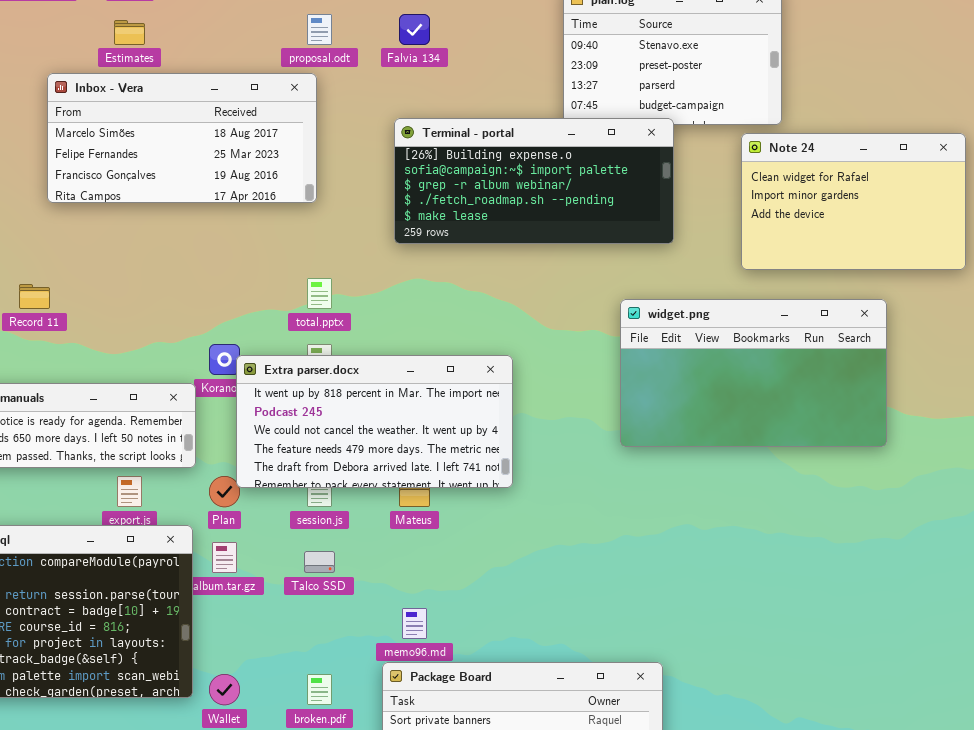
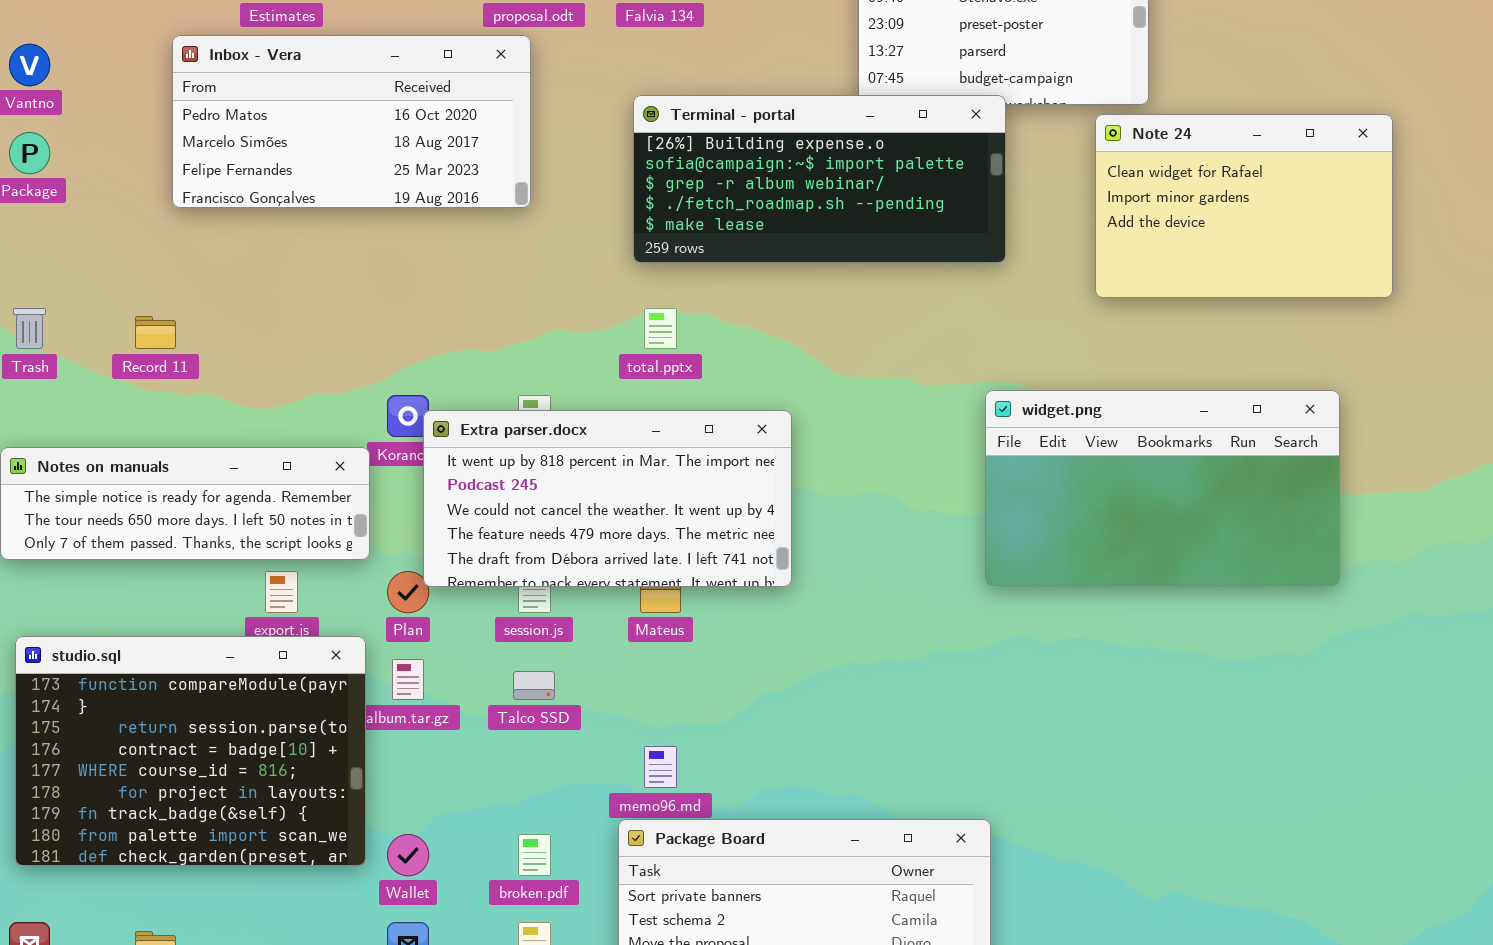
Inbox - Vera: [47,73,317,203] -> [172,35,531,208], scrolled up 1 row
total.pptx: [307,278,332,309] -> [644,308,677,349], moved
widget.png: [620,299,887,447] -> [985,390,1340,586], moved

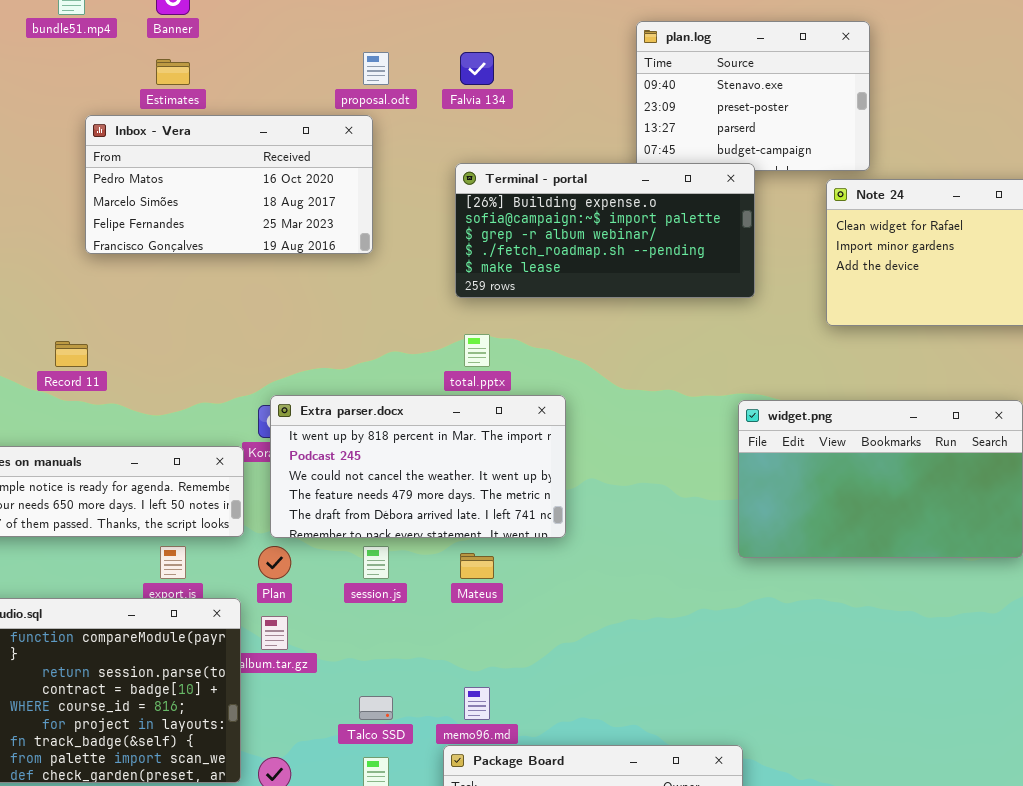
Extra parser.docx: [423,410,792,587] -> [270,395,566,538], moved
Talco SSD: [513,671,555,700] -> [359,696,393,720], moved

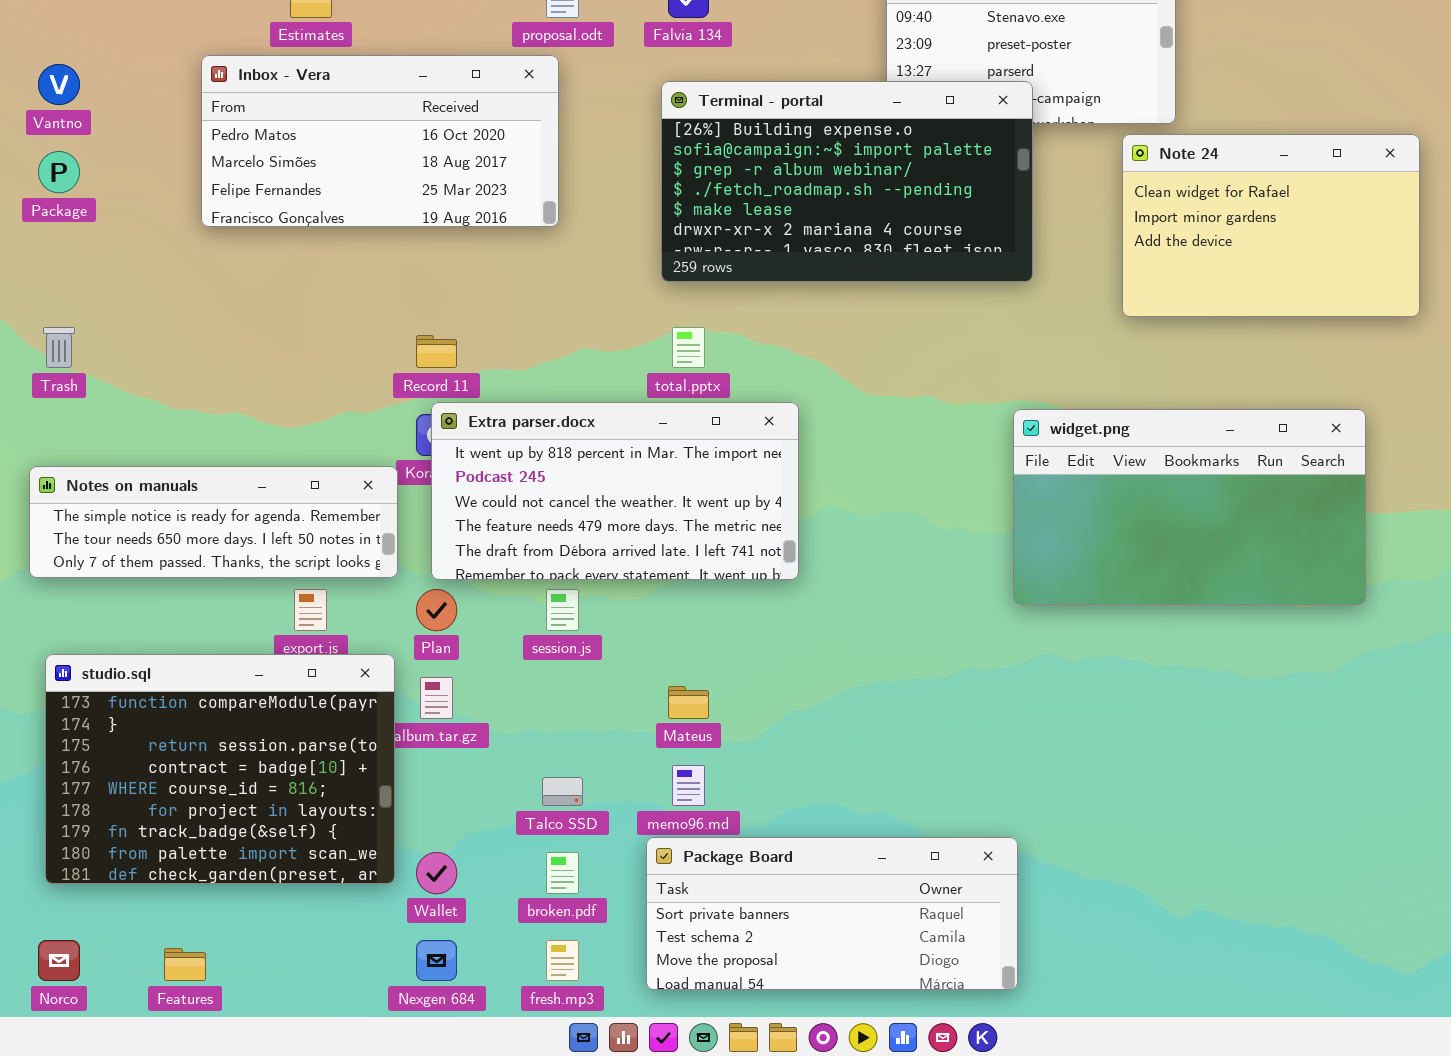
Terminal - portal: [455,163,755,298] -> [661,81,1033,282], resized
Record 11: [55,341,88,367] -> [416,335,457,368], moved
Mateus: [460,553,494,579] -> [668,686,709,719], moved

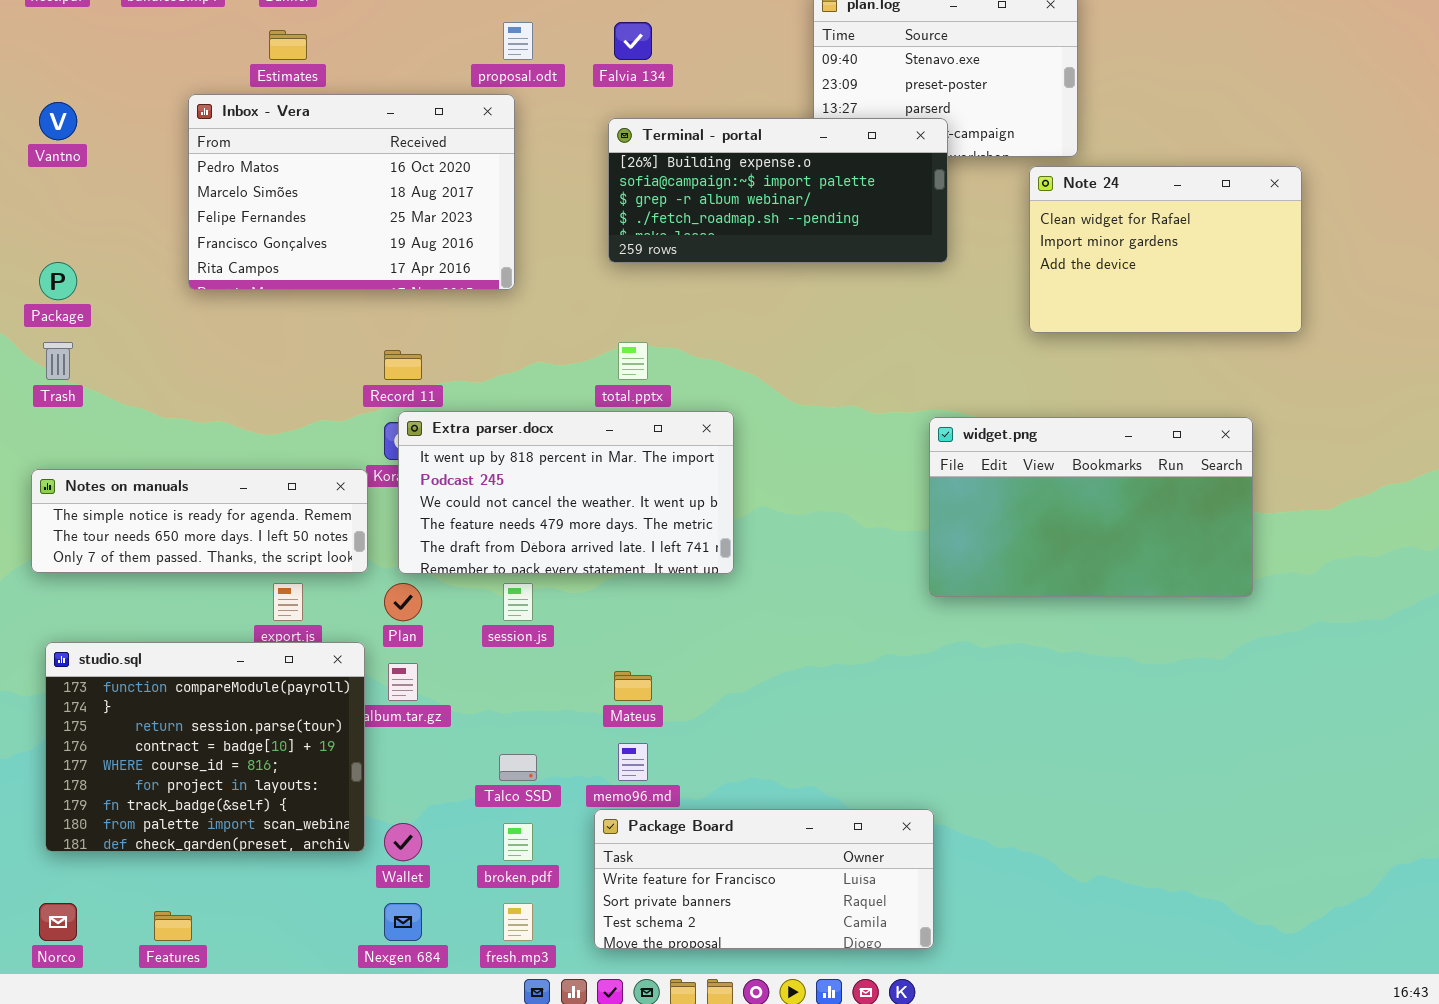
Inbox - Vera: [201,55,559,227] -> [188,94,515,290], resized
Terminal - portal: [661,81,1033,282] -> [608,118,948,263], resized
Package: [38,151,80,193] -> [39,262,77,300], moved
Package Board: [646,837,1018,990] -> [594,809,934,949], scrolled up 1 row

